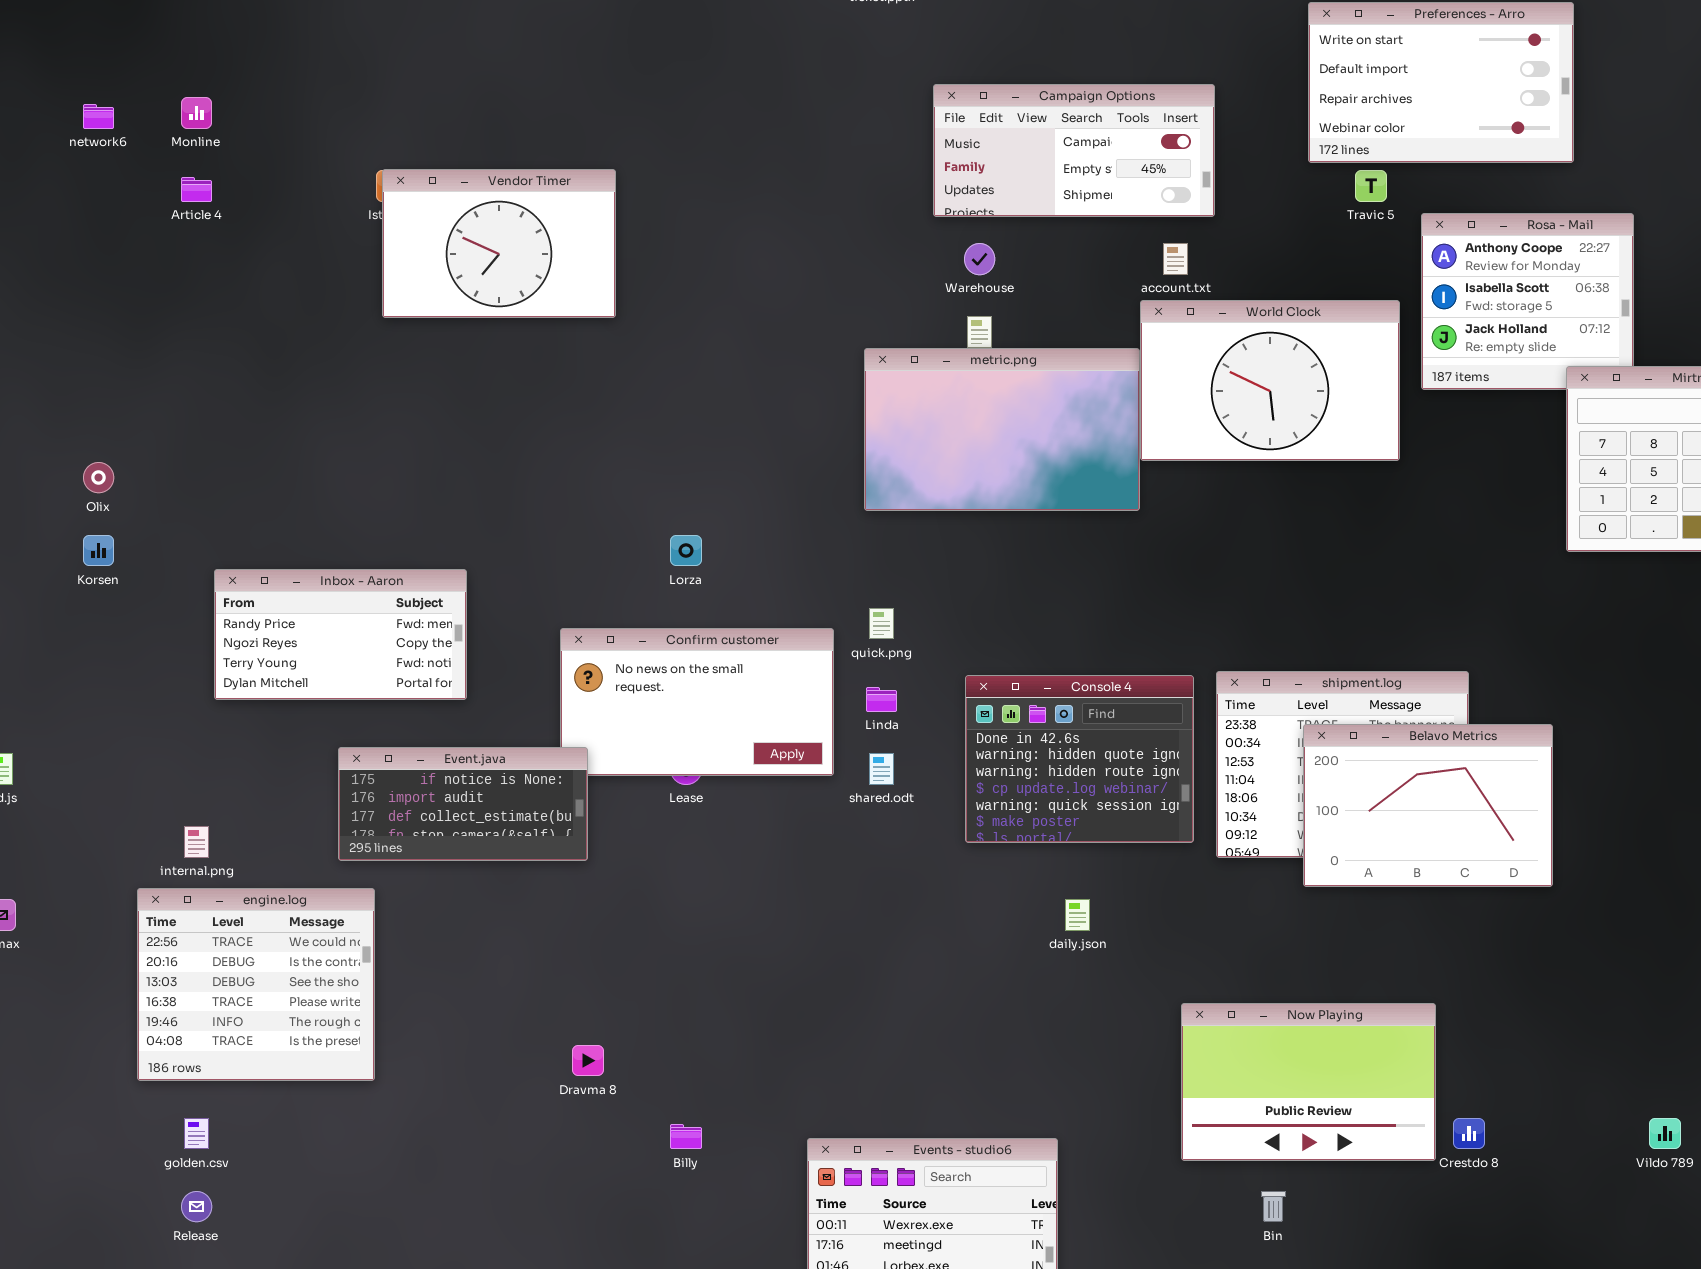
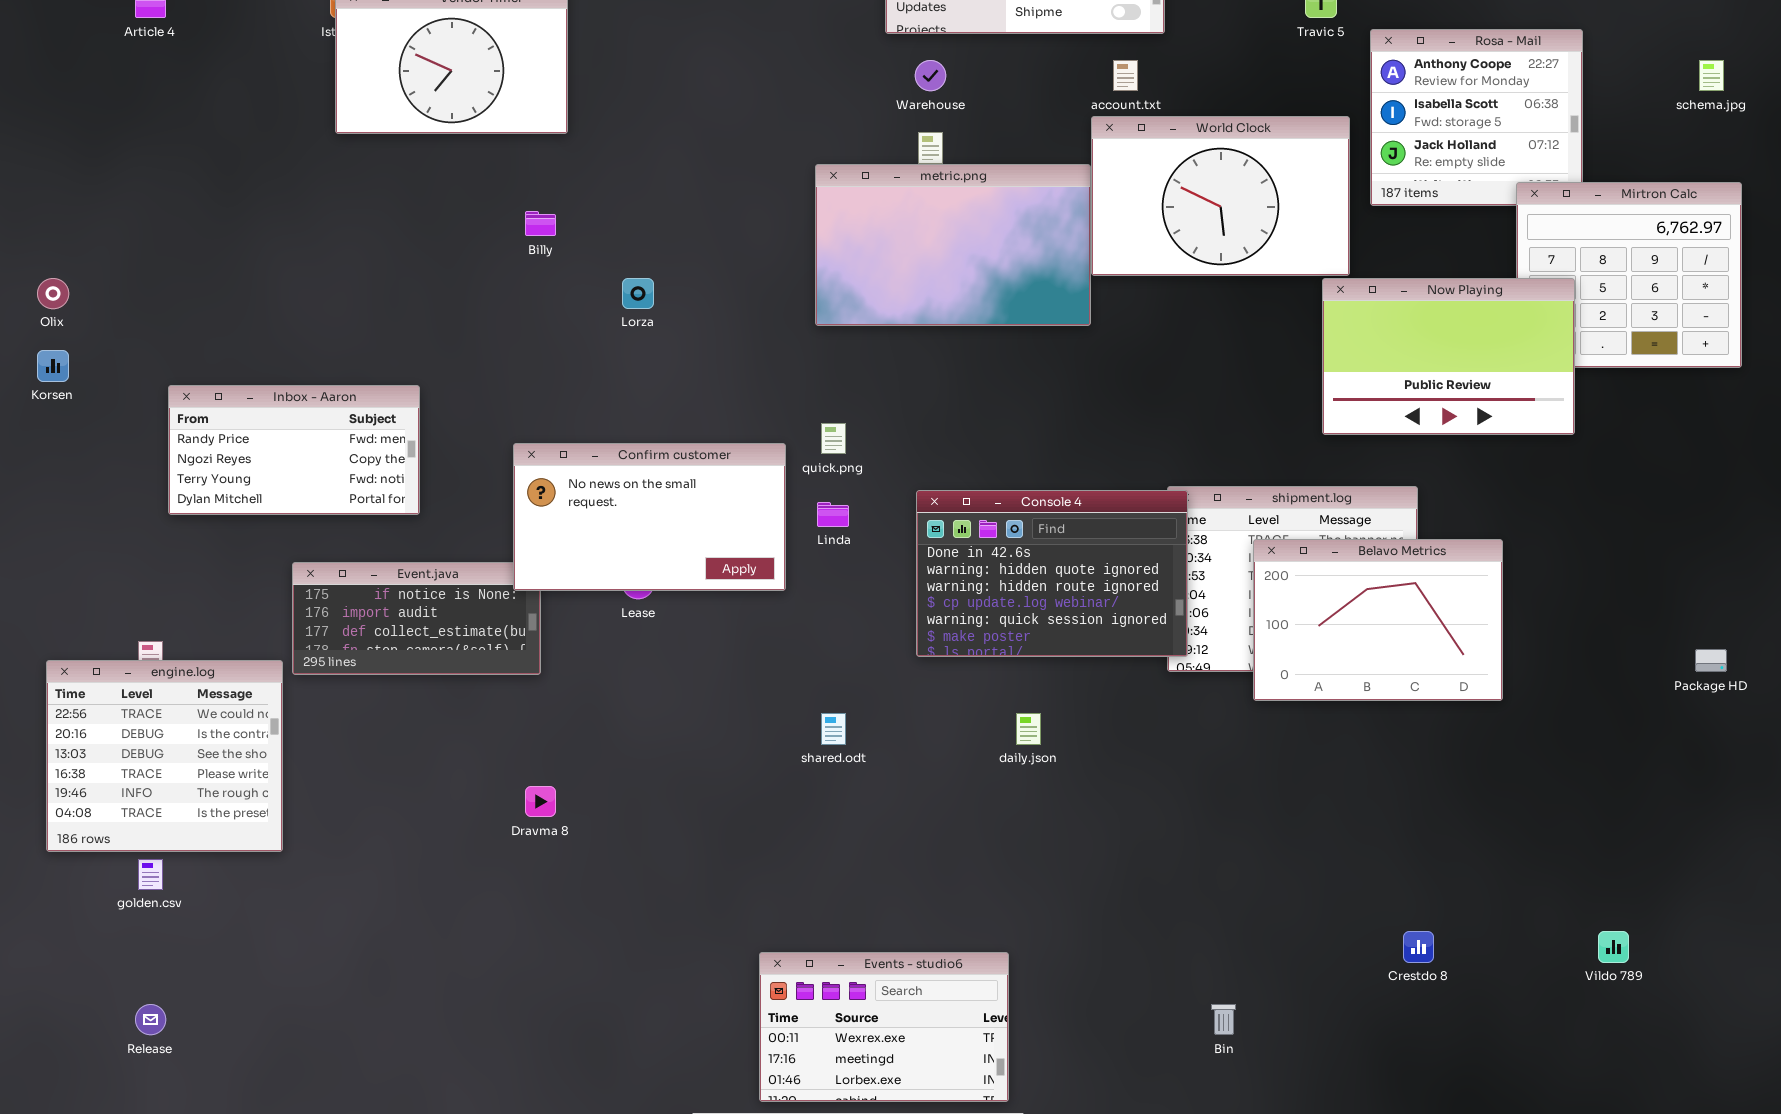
Lorza: [670,535,702,566] -> [622,278,654,309], moved
Confirm customer: [560,628,834,776] -> [513,443,786,591], raised
Console 4: [965,675,1194,843] -> [916,490,1188,657], resized
shared.odt: [869,753,894,785] -> [821,713,846,745], moved
engine.log: [137,888,375,1081] -> [46,660,283,852], moved
Now Playing: [1181,1003,1436,1161] -> [1322,278,1575,435], moved
Dravma 8: [572,1045,604,1076] -> [525,786,556,817], moved
golden.csv: [184,1118,209,1149] -> [138,859,163,890], moved
Billy: [670,1124,702,1149] -> [525,211,556,236], moved

